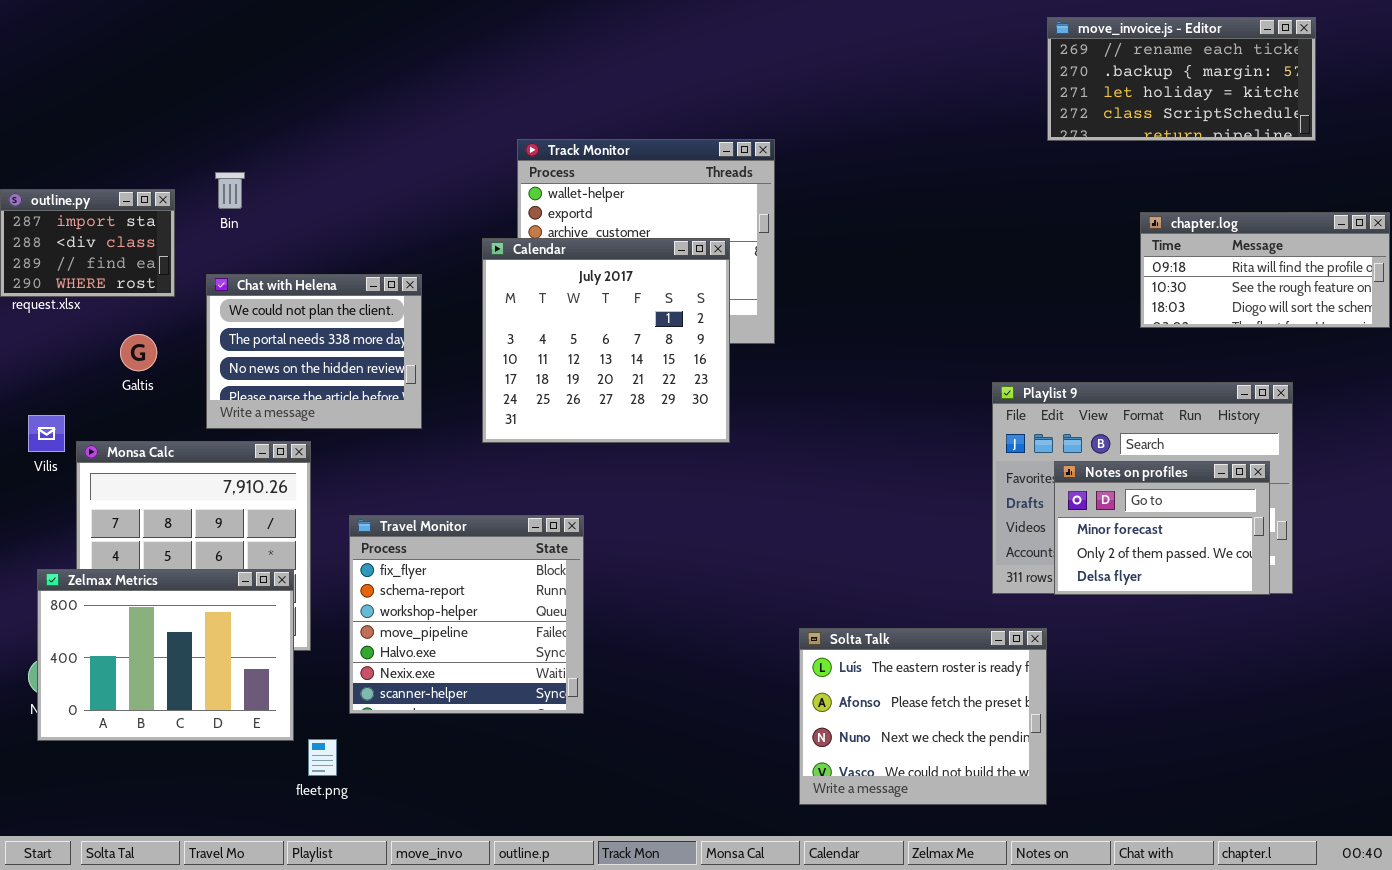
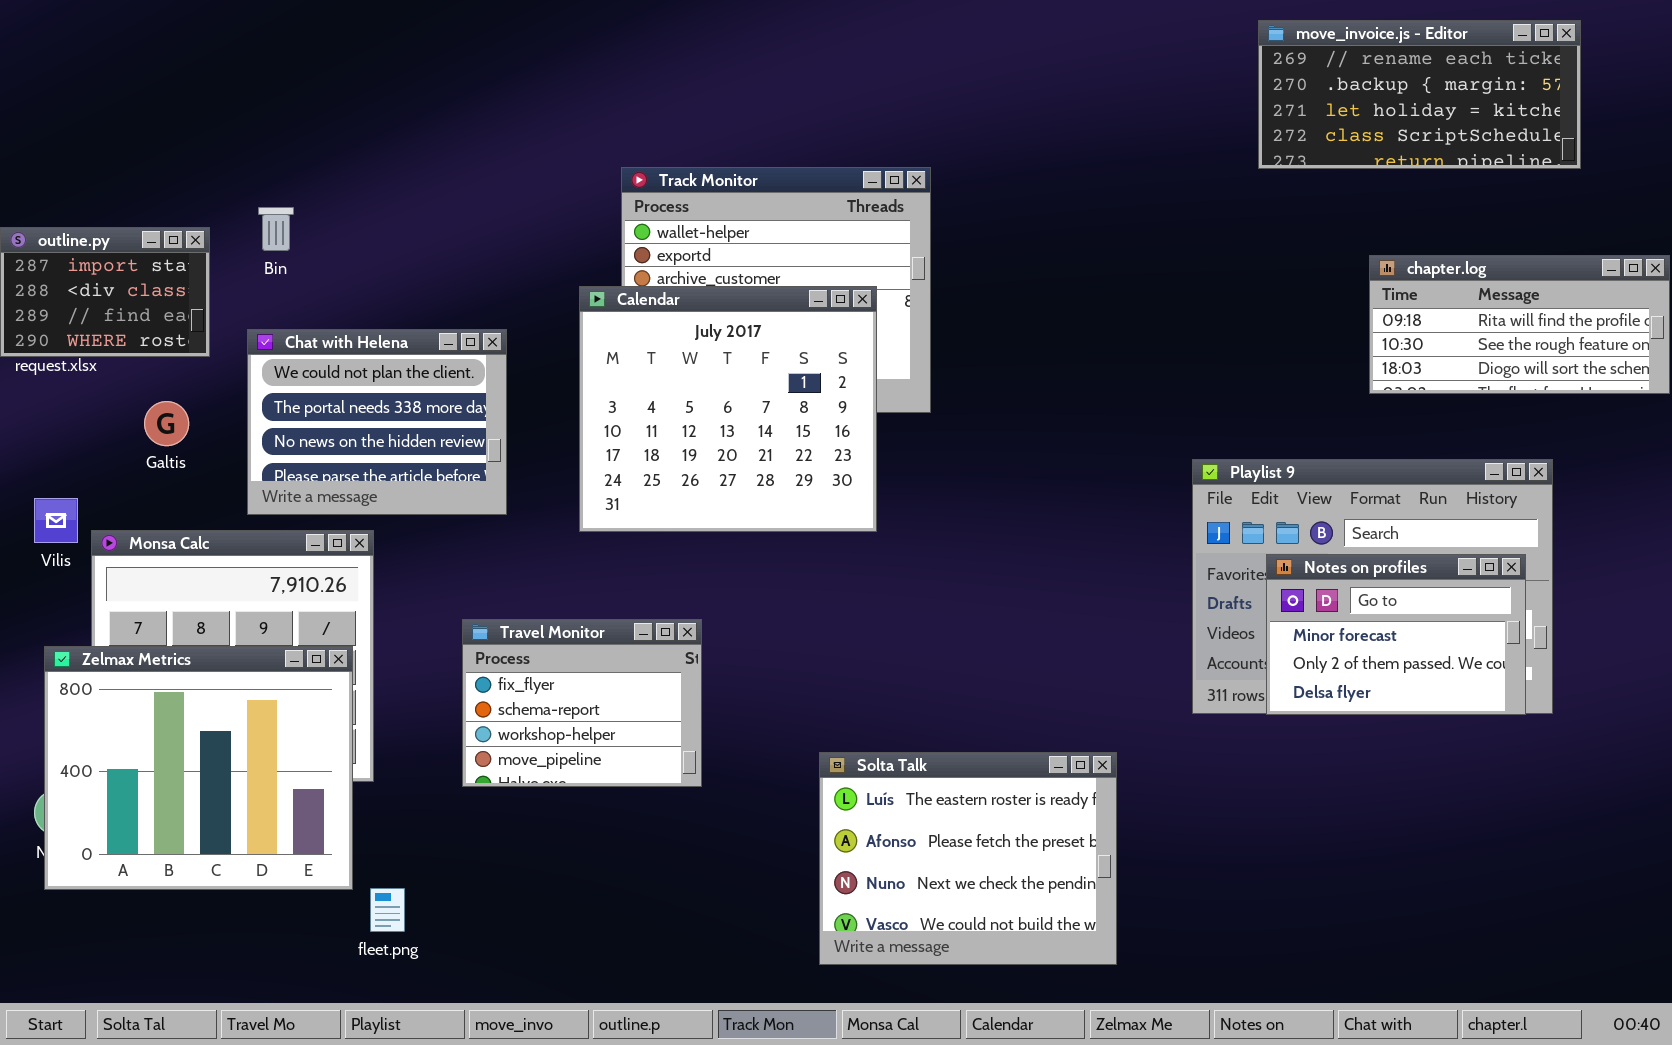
Travel Monitor: [349,515,584,714] -> [462,619,702,787], resized
Zelmax Metrics: [37,569,294,741] -> [44,646,353,890], resized
Solta Talk: [799,628,1047,805] -> [819,752,1117,965], moved

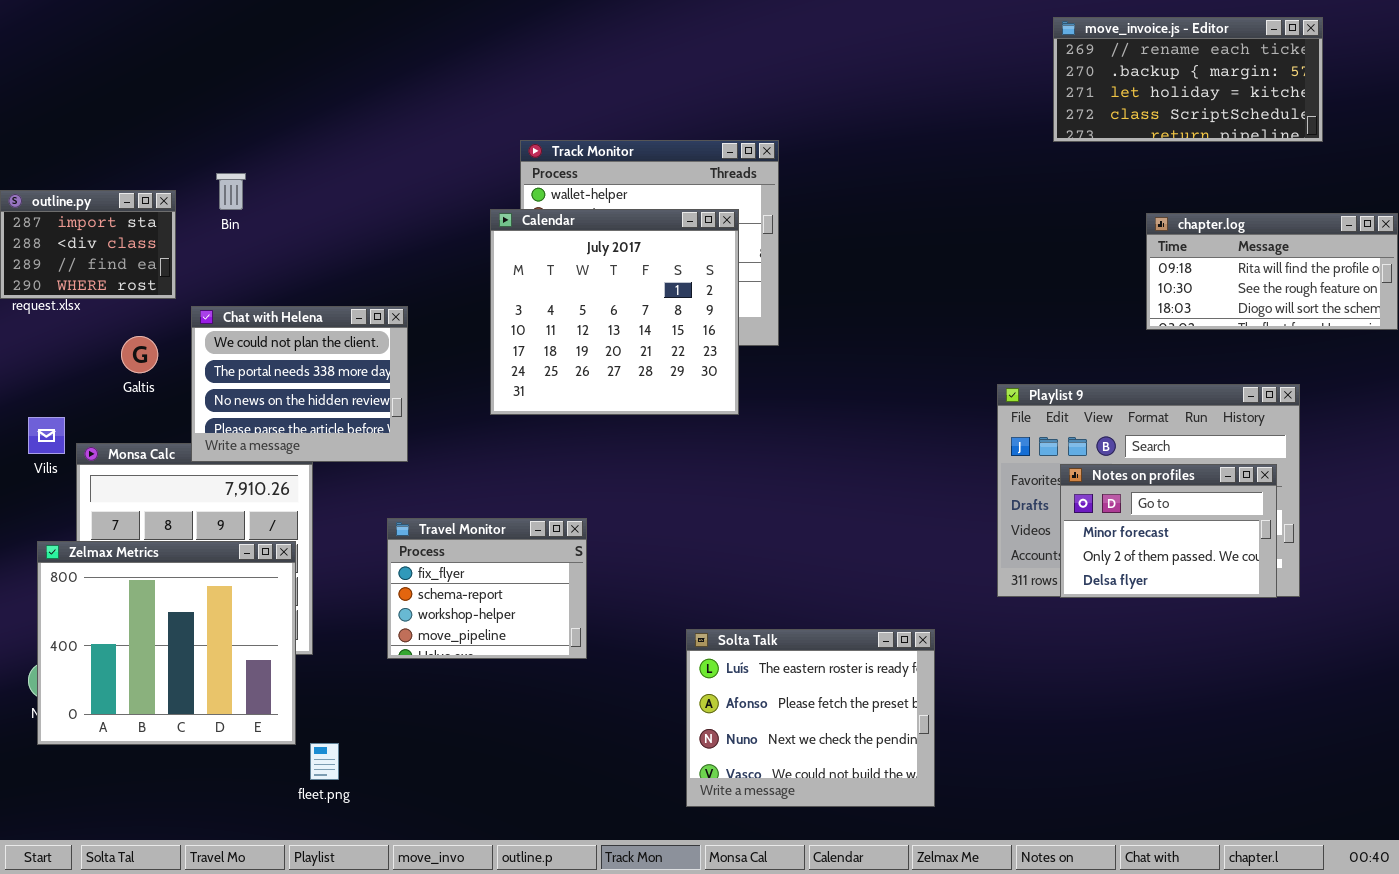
Calendar: [579,286,877,532] -> [490,209,739,415], moved
Chat with Helena: [247,329,507,515] -> [191,306,408,462], moved

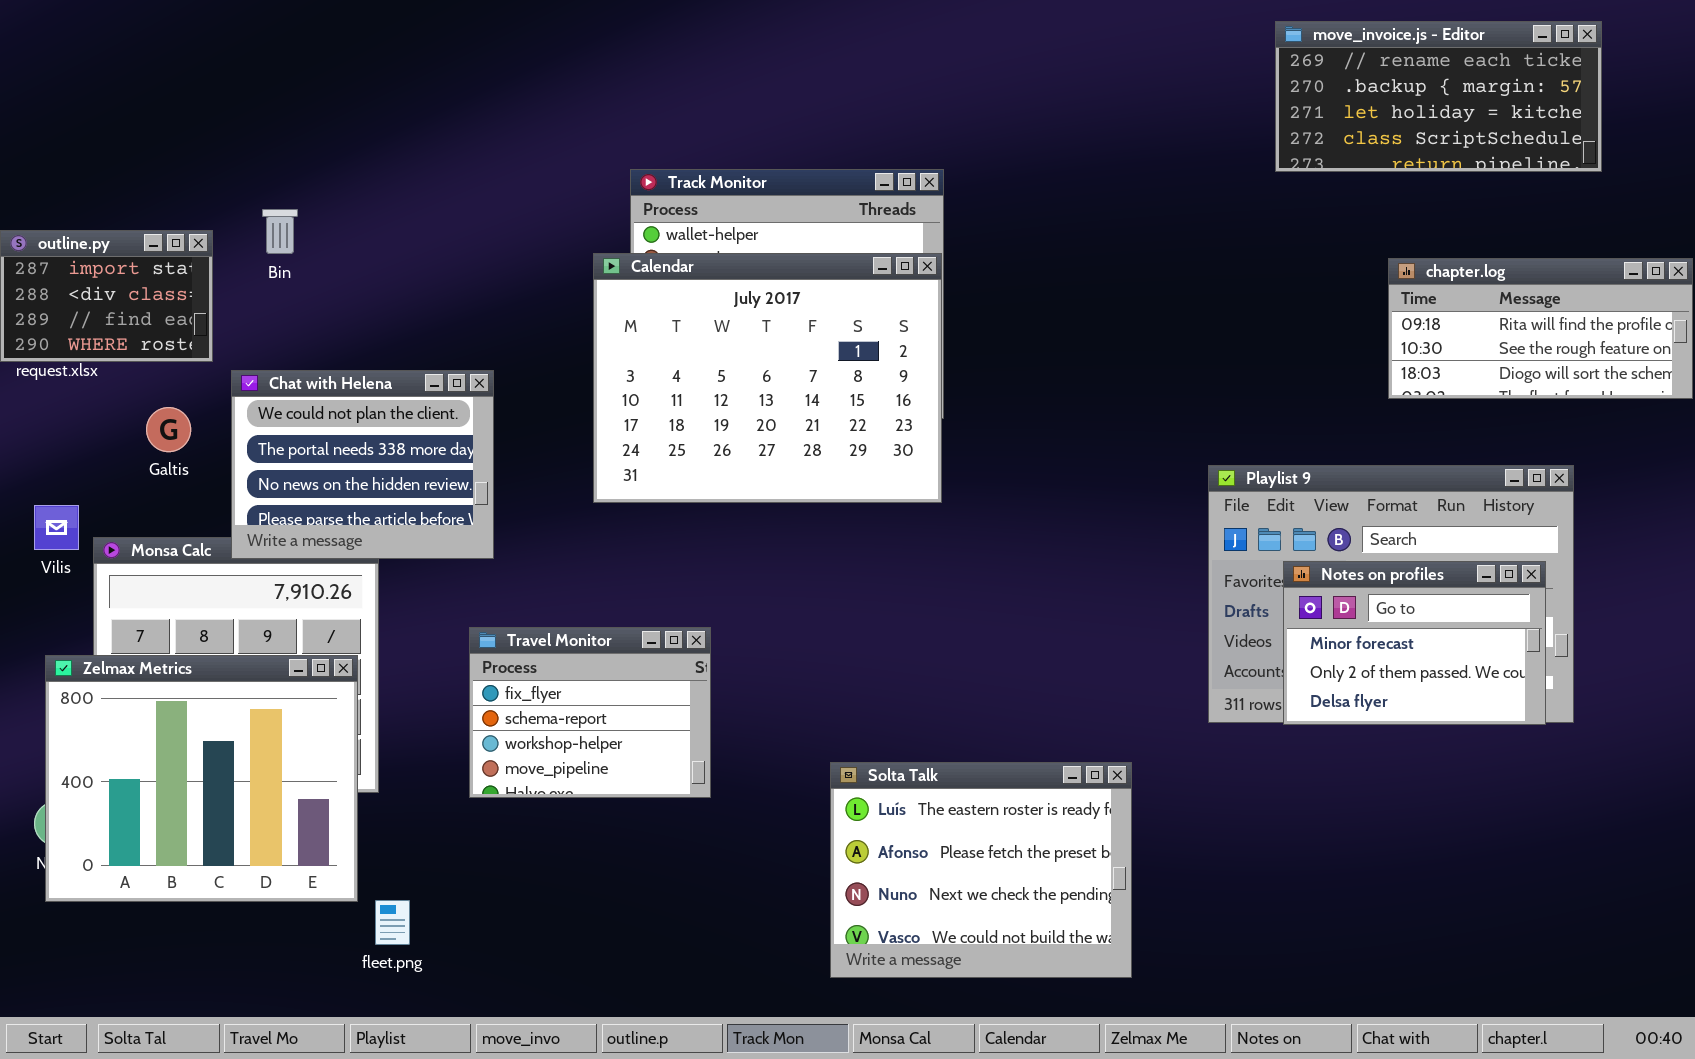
Calendar: [490,209,739,415] -> [593,253,942,503], resized

